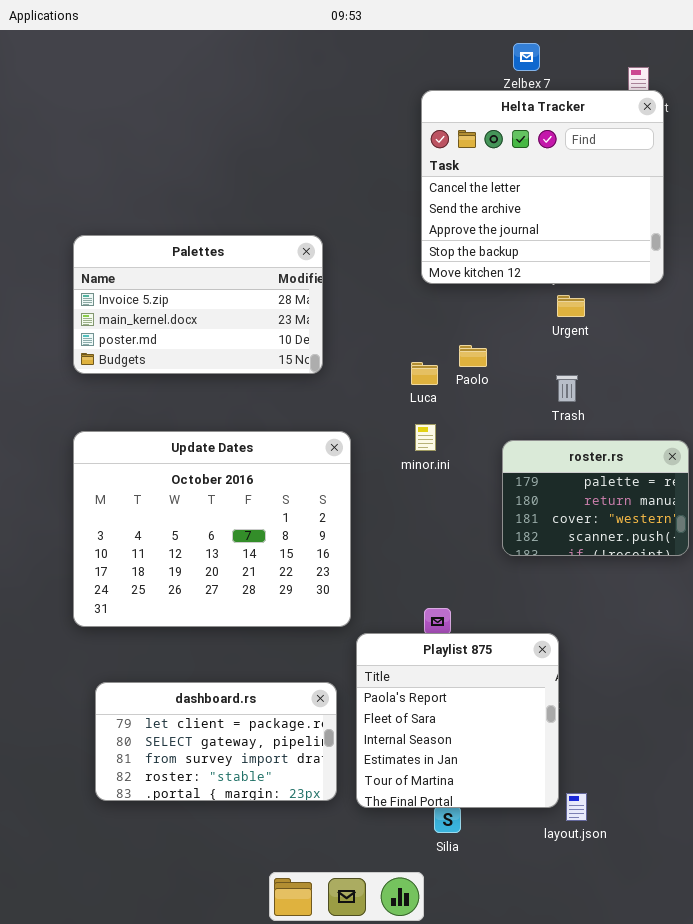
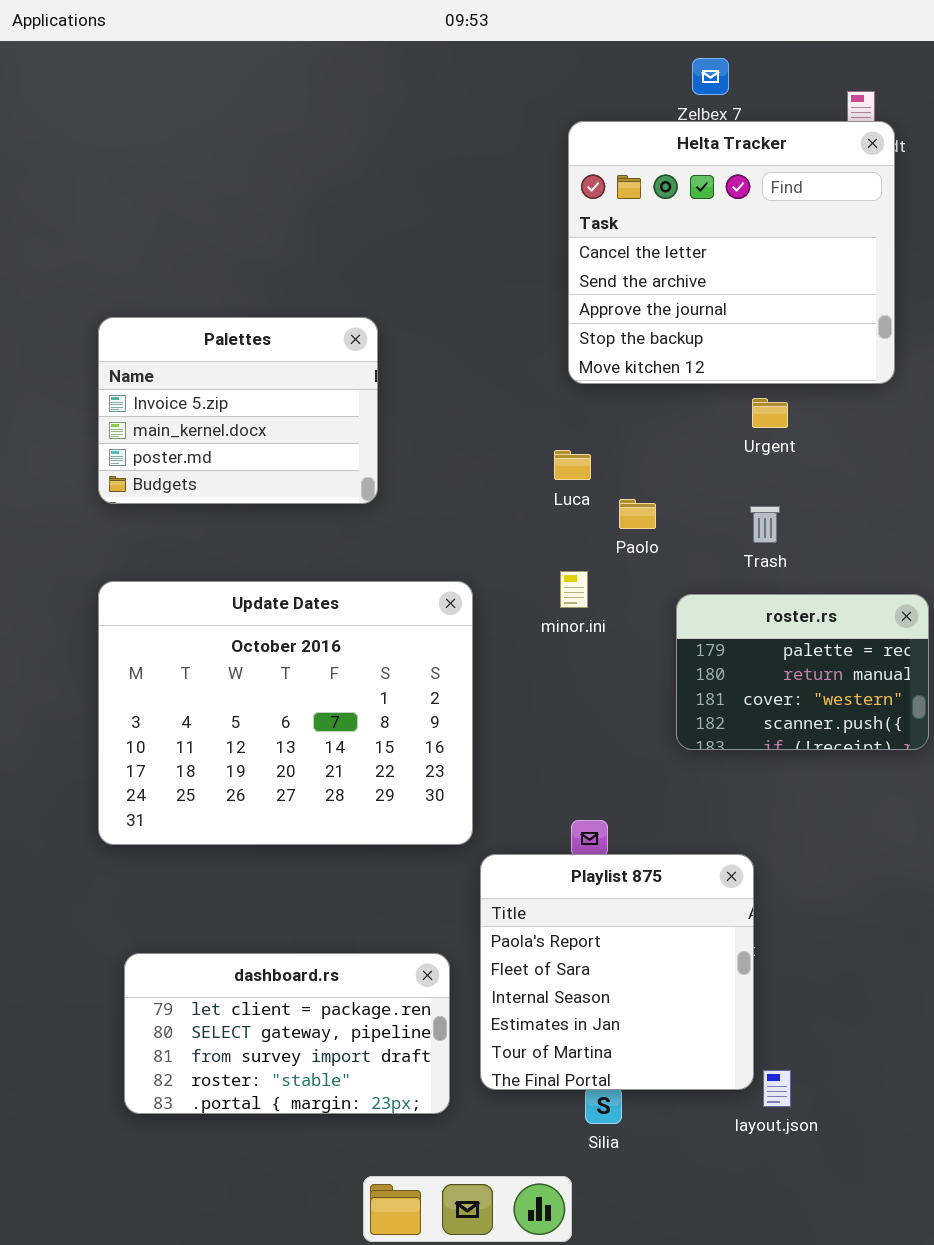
Palettes: [73,235,323,374] -> [98,317,378,504], resized
Paolo: [459,345,487,367] -> [619,499,656,529], moved
Luca: [411,362,438,385] -> [554,450,591,480], moved
dashboard.rs: [95,682,337,801] -> [124,953,450,1114], moved

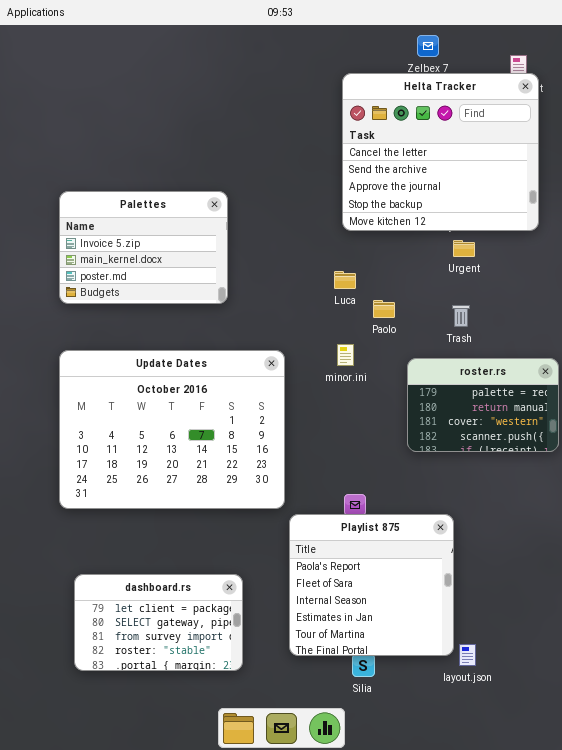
dashboard.rs: [124,953,450,1114] -> [74,574,243,671], resized

